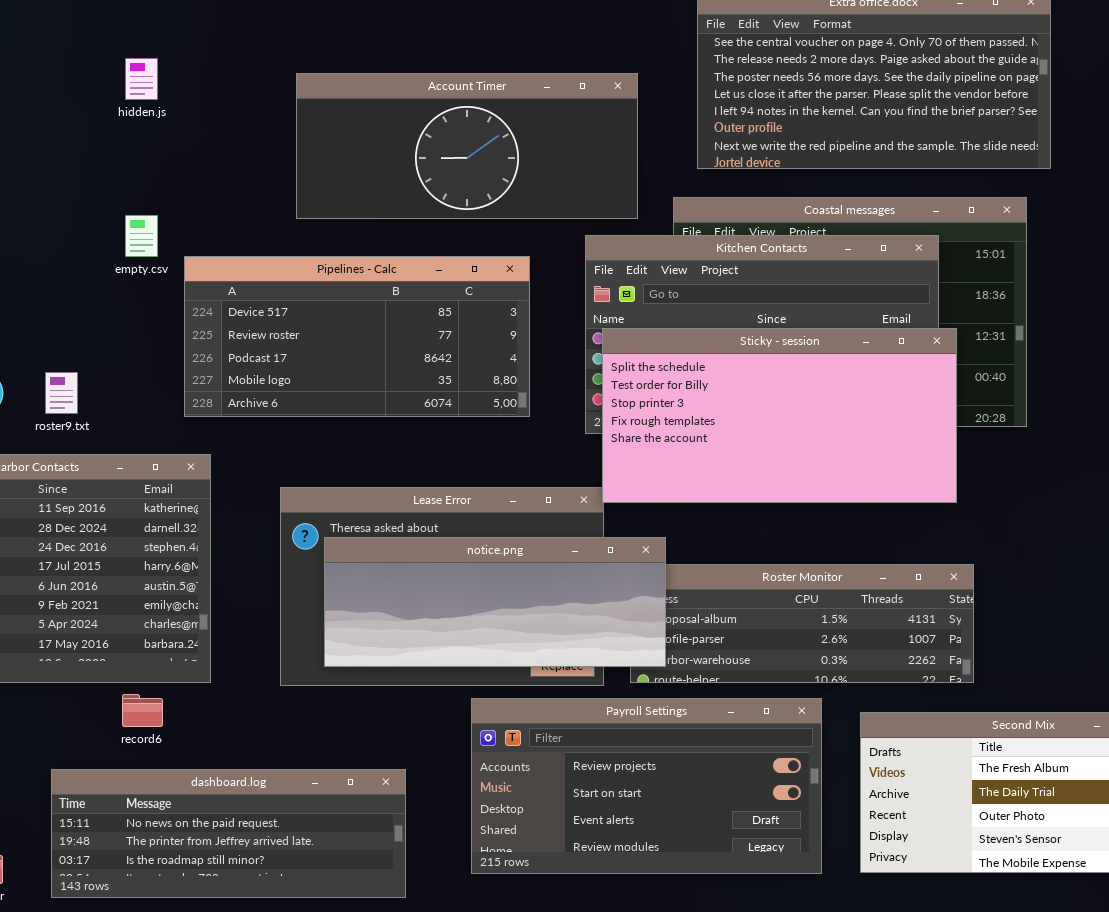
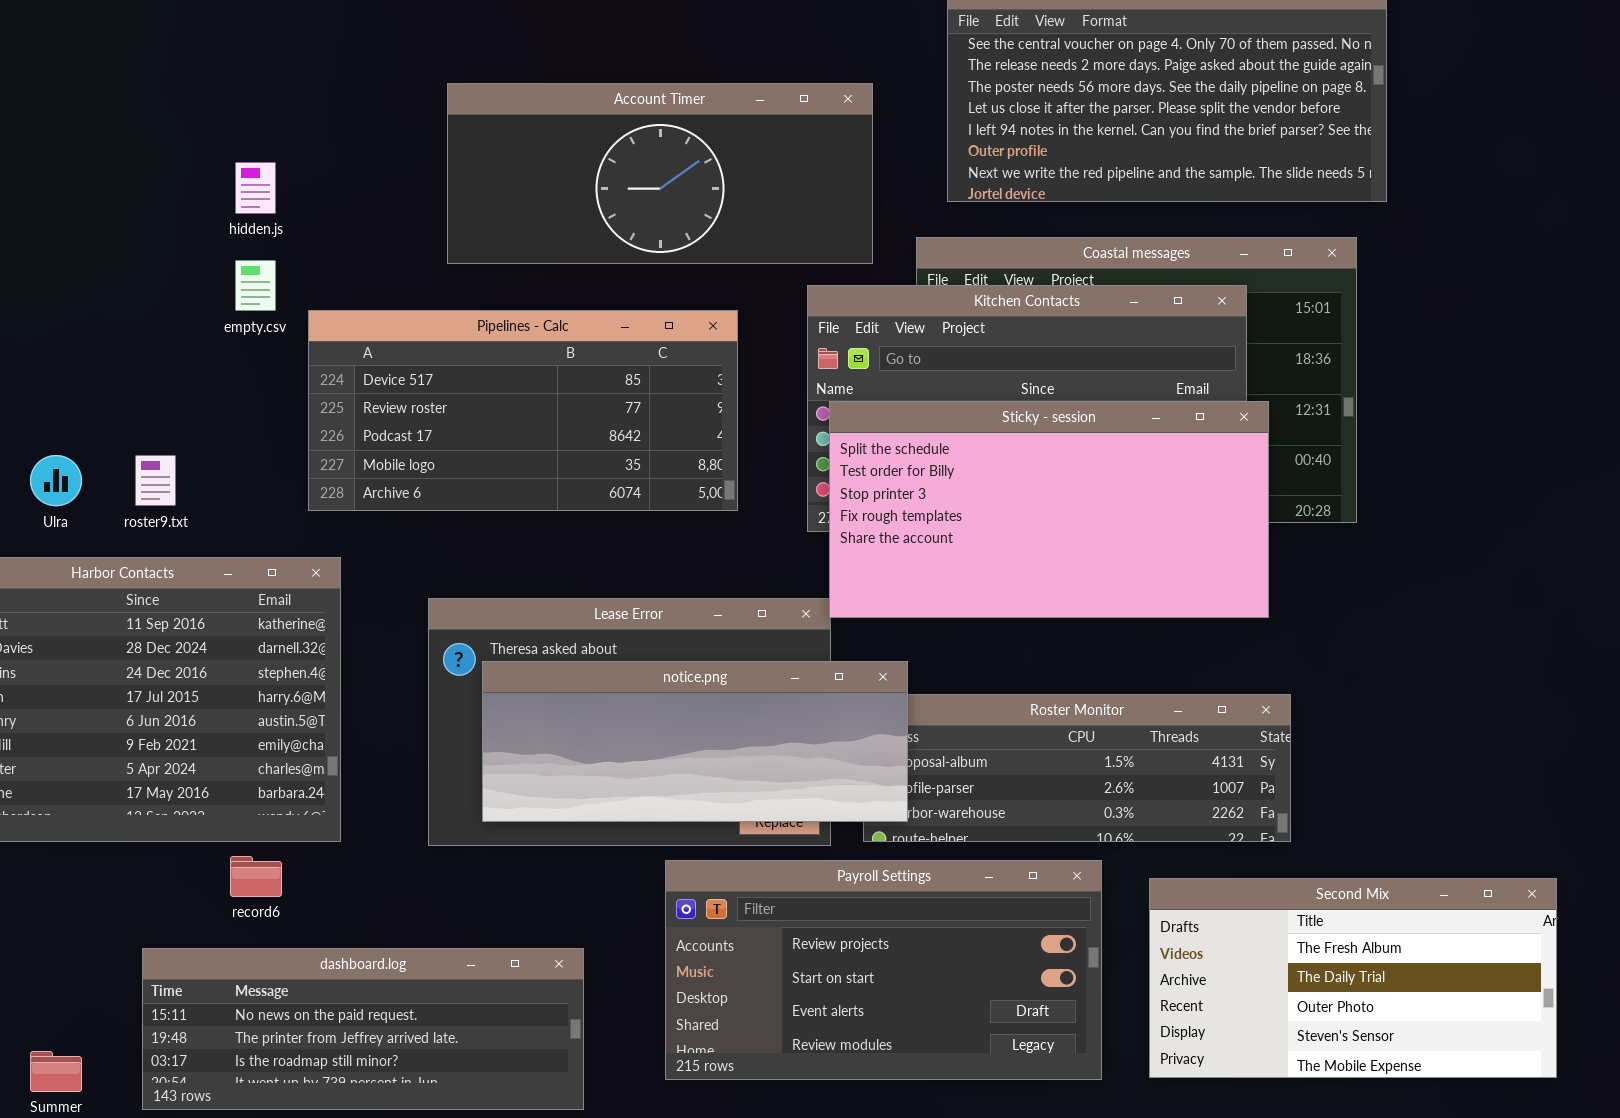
hidden.js: [125,58,158,100] -> [235,162,276,214], moved

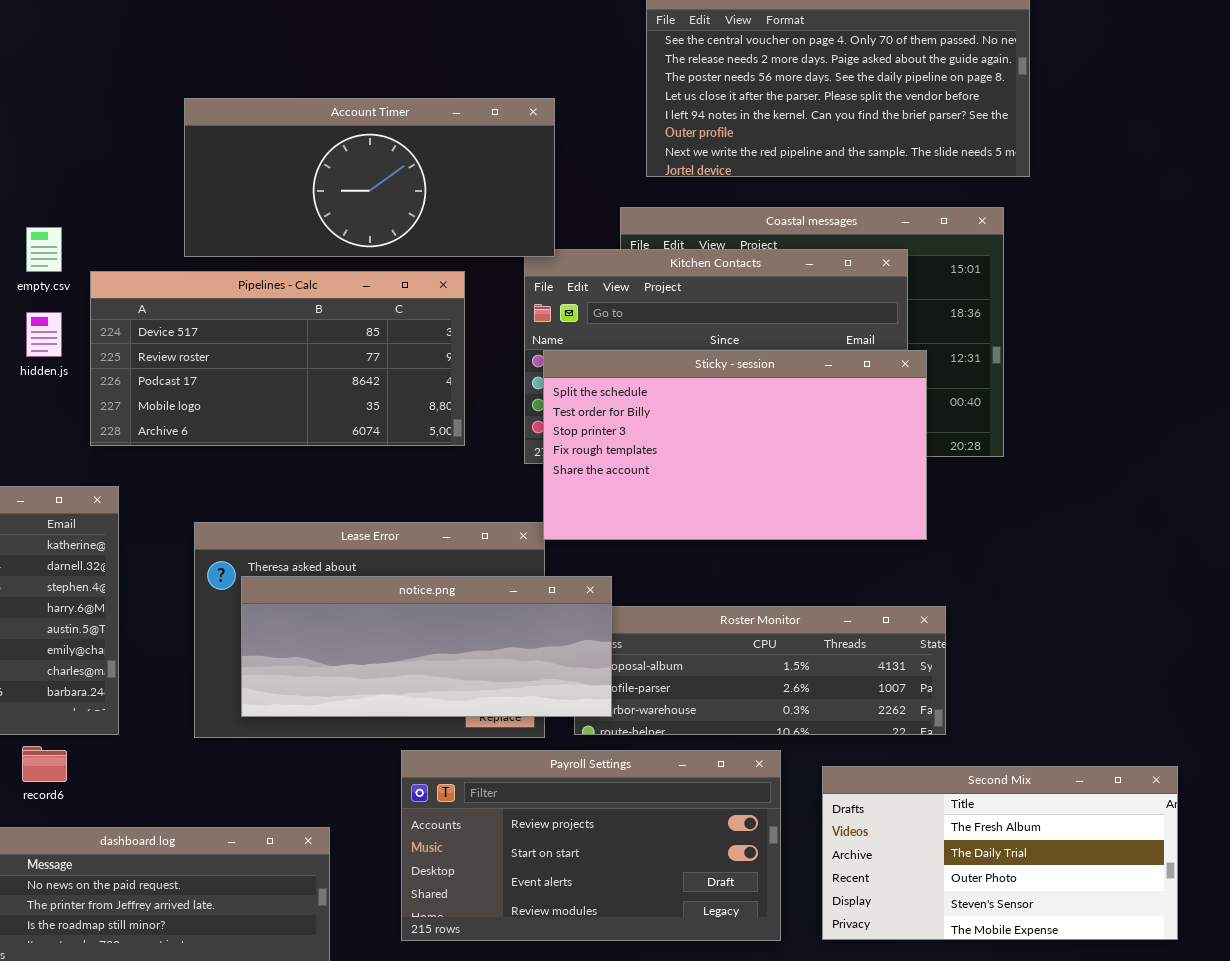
Account Timer: [447,83,873,264] -> [184,98,555,257], moved
hidden.js: [235,162,276,214] -> [26,312,62,357], moved

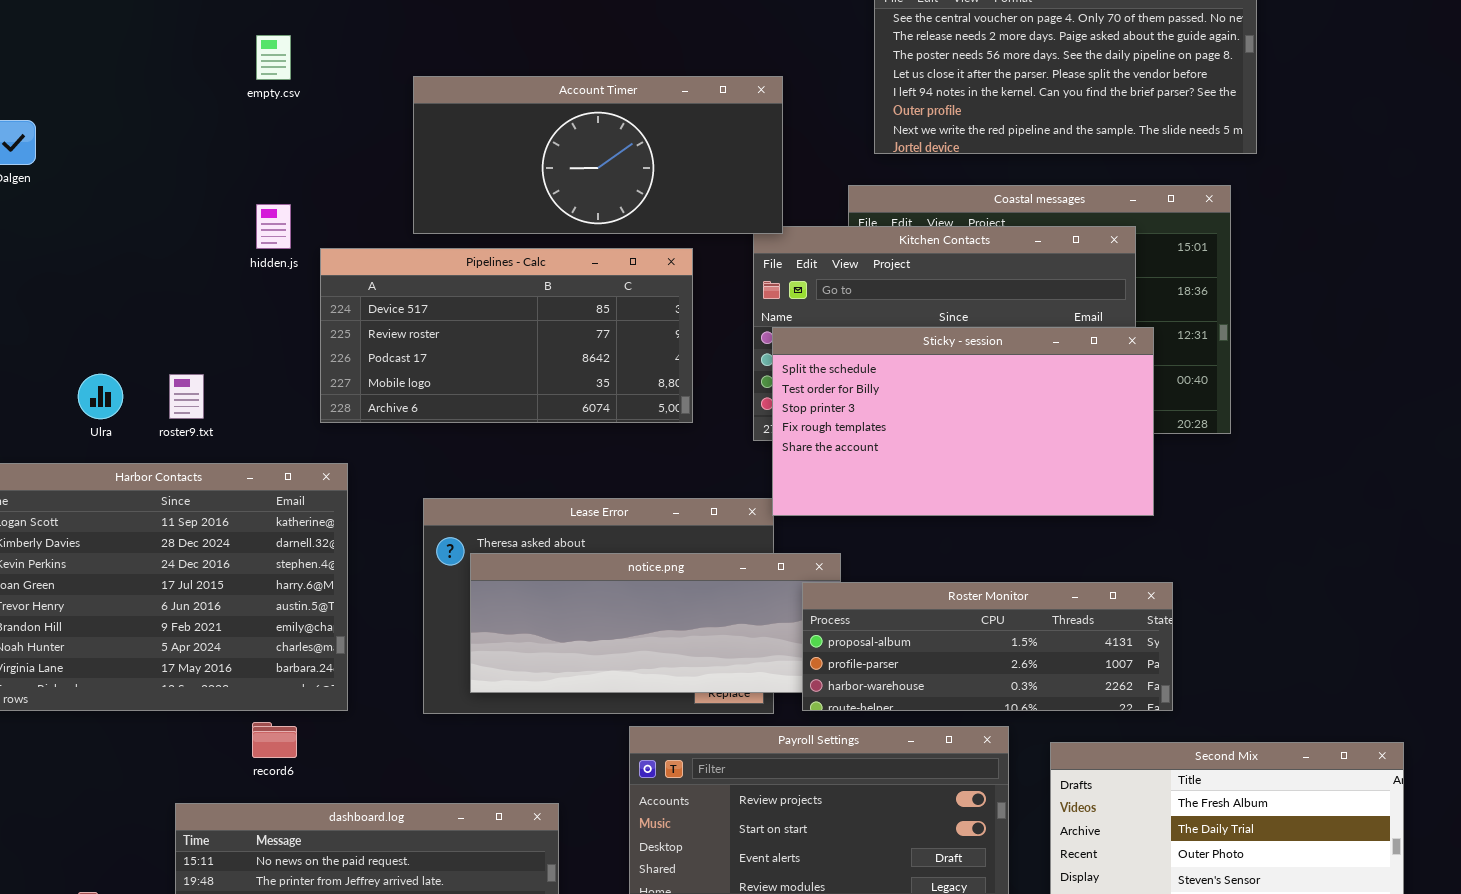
empty.csv: [26,227,62,272] -> [256,35,291,80], moved
hidden.js: [26,312,62,357] -> [256,204,291,249], moved
Roster Monitor: [574,606,946,735] -> [802,582,1173,711], raised

